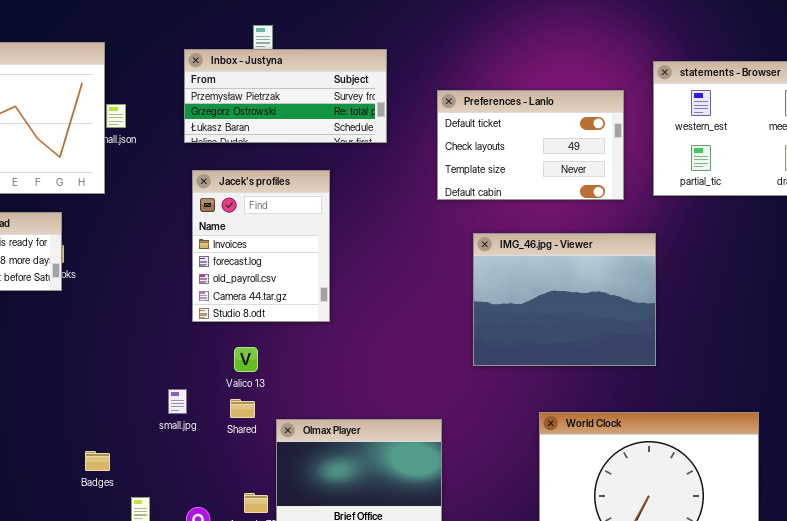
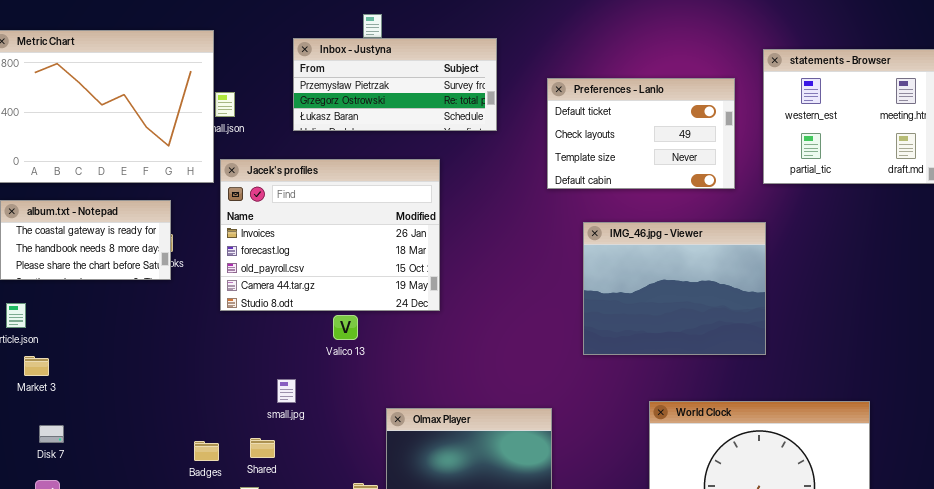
Jacek's profiles: [192,170,330,322] -> [220,159,440,311], resized
Valico 13: [234,347,258,372] -> [333,315,358,340], moved
Shared: [230,399,255,418] -> [250,438,275,458], moved

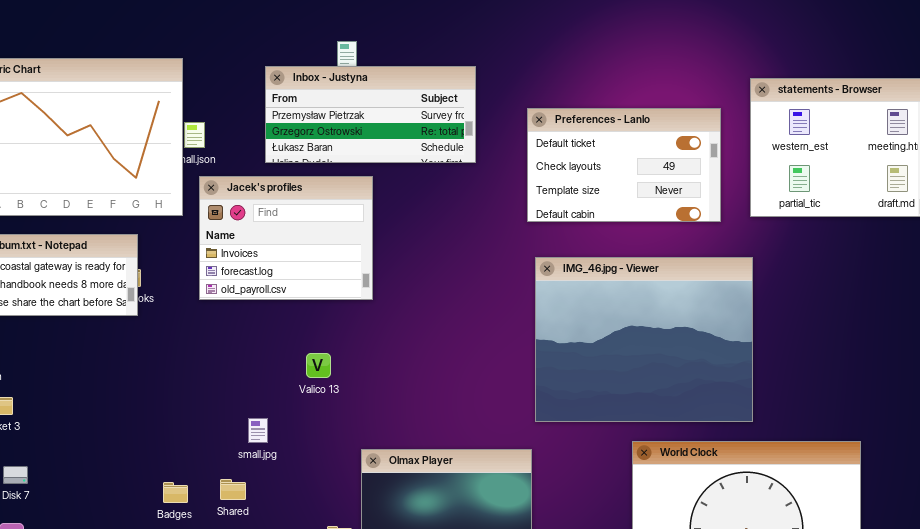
Jacek's profiles: [220,159,440,311] -> [199,176,373,300], moved, resized
IMG_46.jpg - Viewer: [583,222,766,355] -> [535,257,753,422], resized

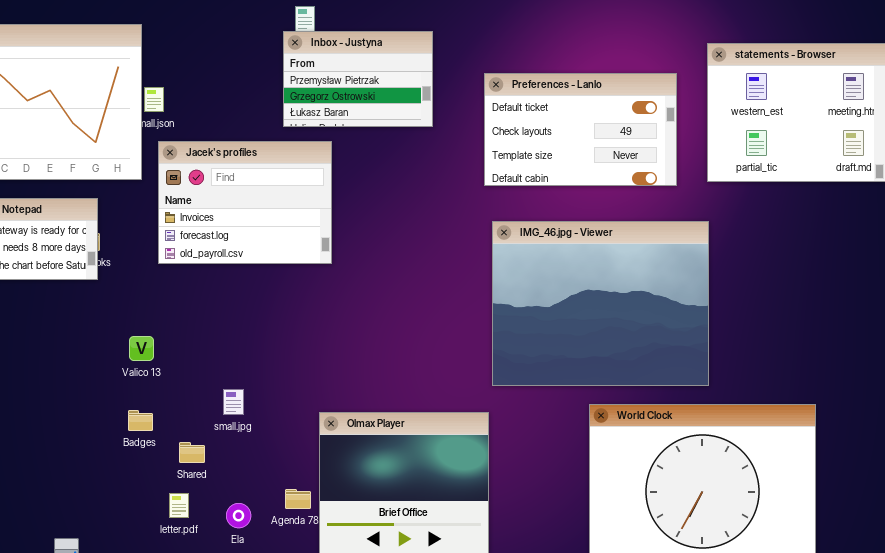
Inbox - Justyna: [265,66,476,163] -> [283,31,433,127], resized
Valico 13: [306,353,331,378] -> [129,336,154,361], moved
small.jpg: [248,418,268,443] -> [223,389,244,415], moved
Badges: [163,482,188,503] -> [128,410,153,431], moved

